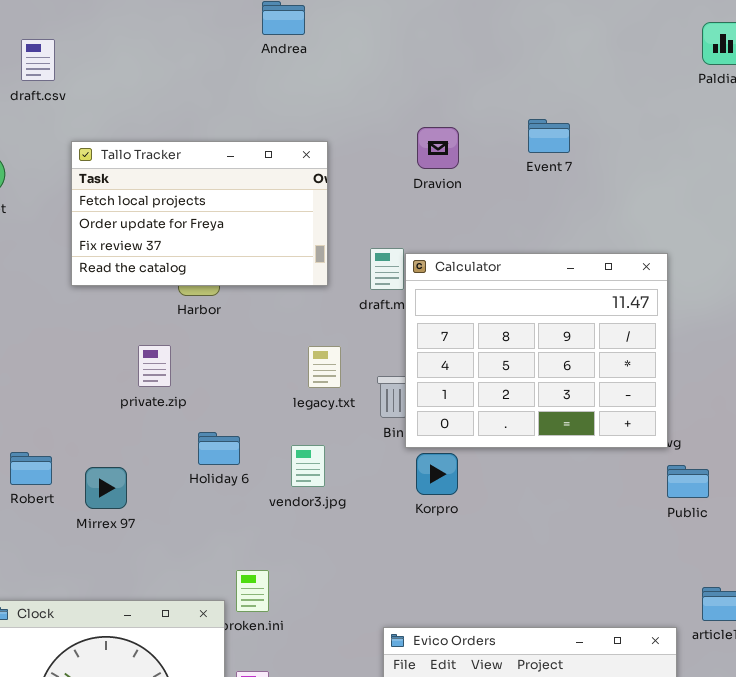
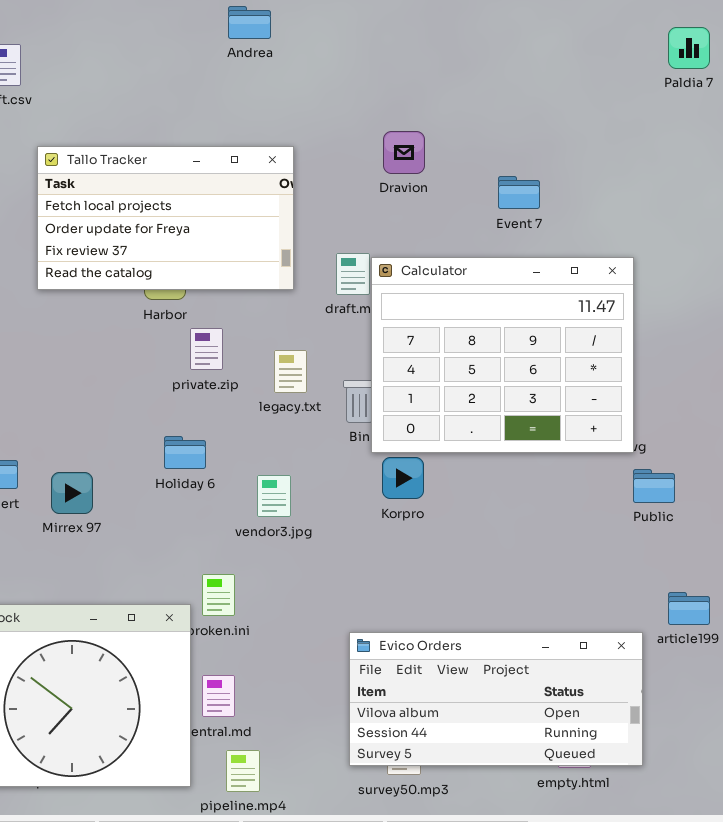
Event 7: [528,119,570,153] -> [498,176,540,209], moved
private.zip: [138,345,171,387] -> [190,328,223,370], moved
vendor3.jpg: [291,445,325,487] -> [257,475,291,517], moved

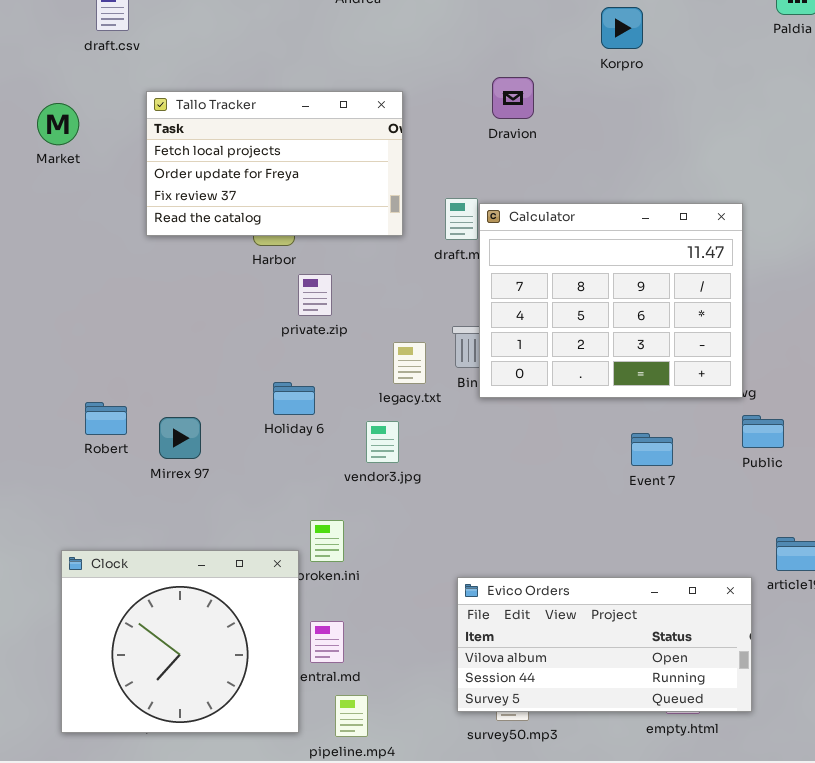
Event 7: [498,176,540,209] -> [631,433,673,466], moved
legacy.txt: [274,350,307,393] -> [393,342,426,384], moved
Korpro: [382,457,424,499] -> [601,7,643,49], moved

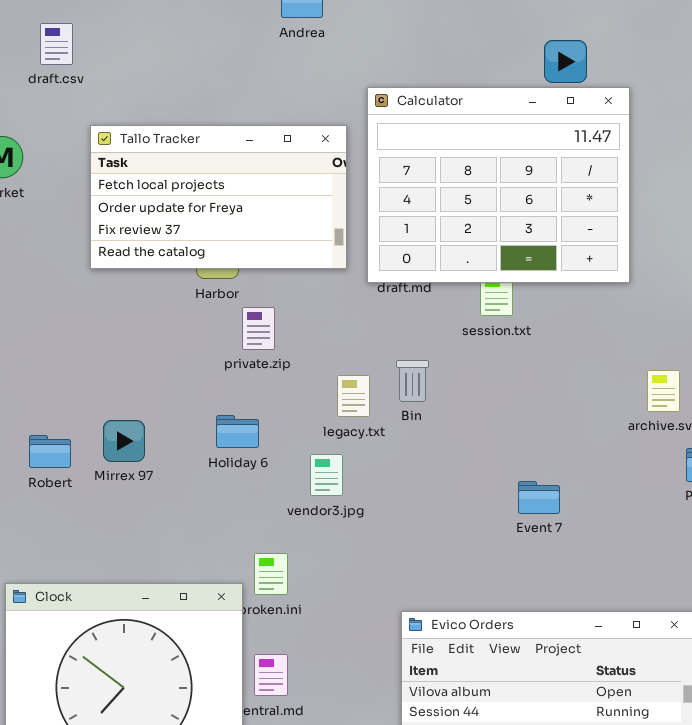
Calculator: [479,203,743,398] -> [367,87,630,283], moved
Mirrex 97: [159,417,201,459] -> [103,420,145,462], moved
Event 7: [631,433,673,466] -> [518,481,560,514], moved

